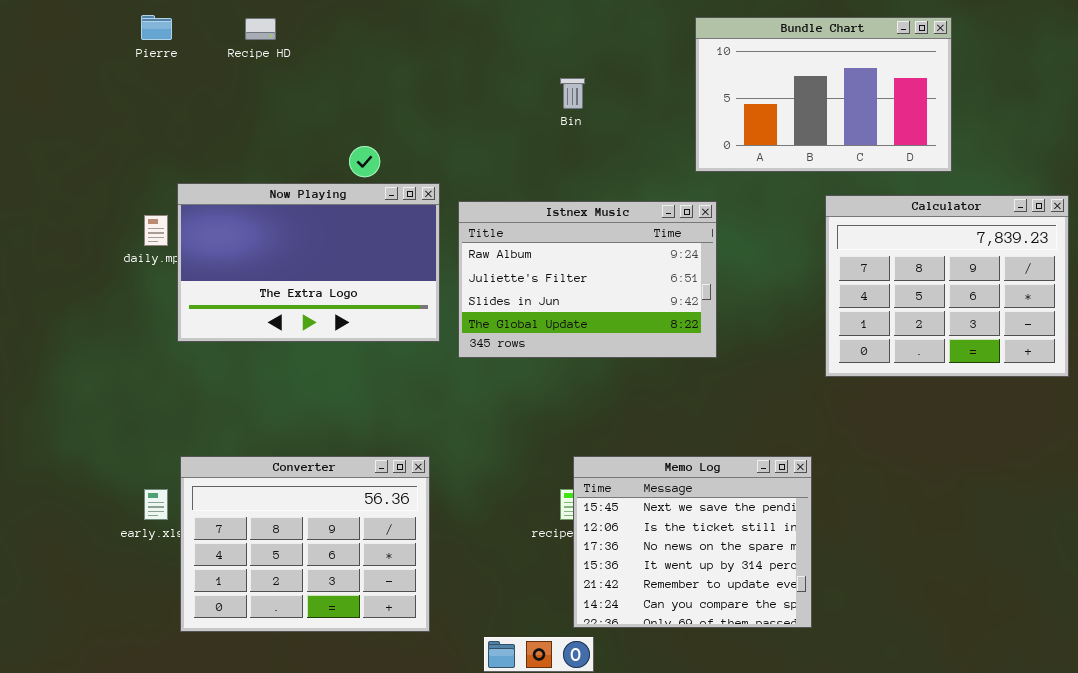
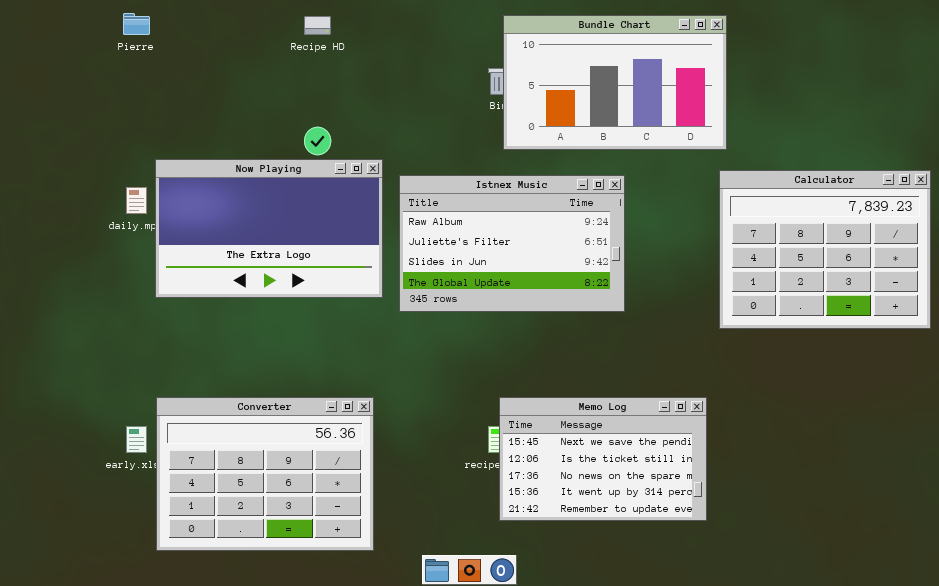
Bundle Chart: [695,17,952,172] -> [503,15,727,150], moved
Recipe HD: [245,18,276,40] -> [304,16,331,35], moved
Memo Log: [573,456,812,628] -> [499,397,707,521], resized

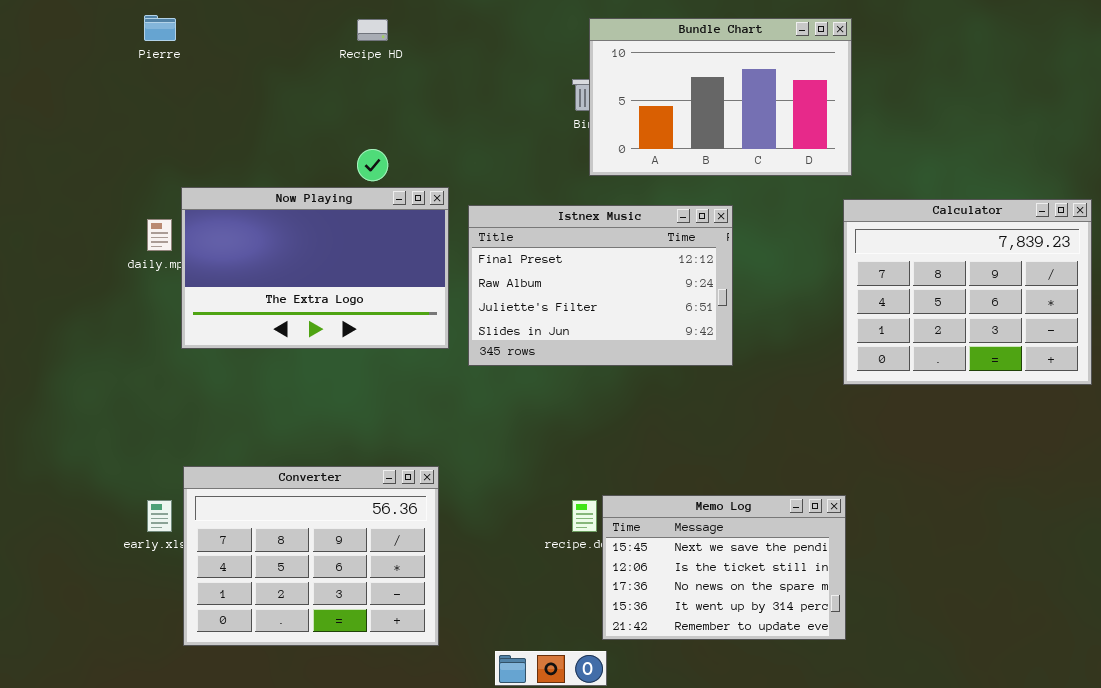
Istnex Music: [399,175,625,312] -> [468,205,733,366], scrolled up 1 row
Memo Log: [499,397,707,521] -> [602,495,846,640], moved

